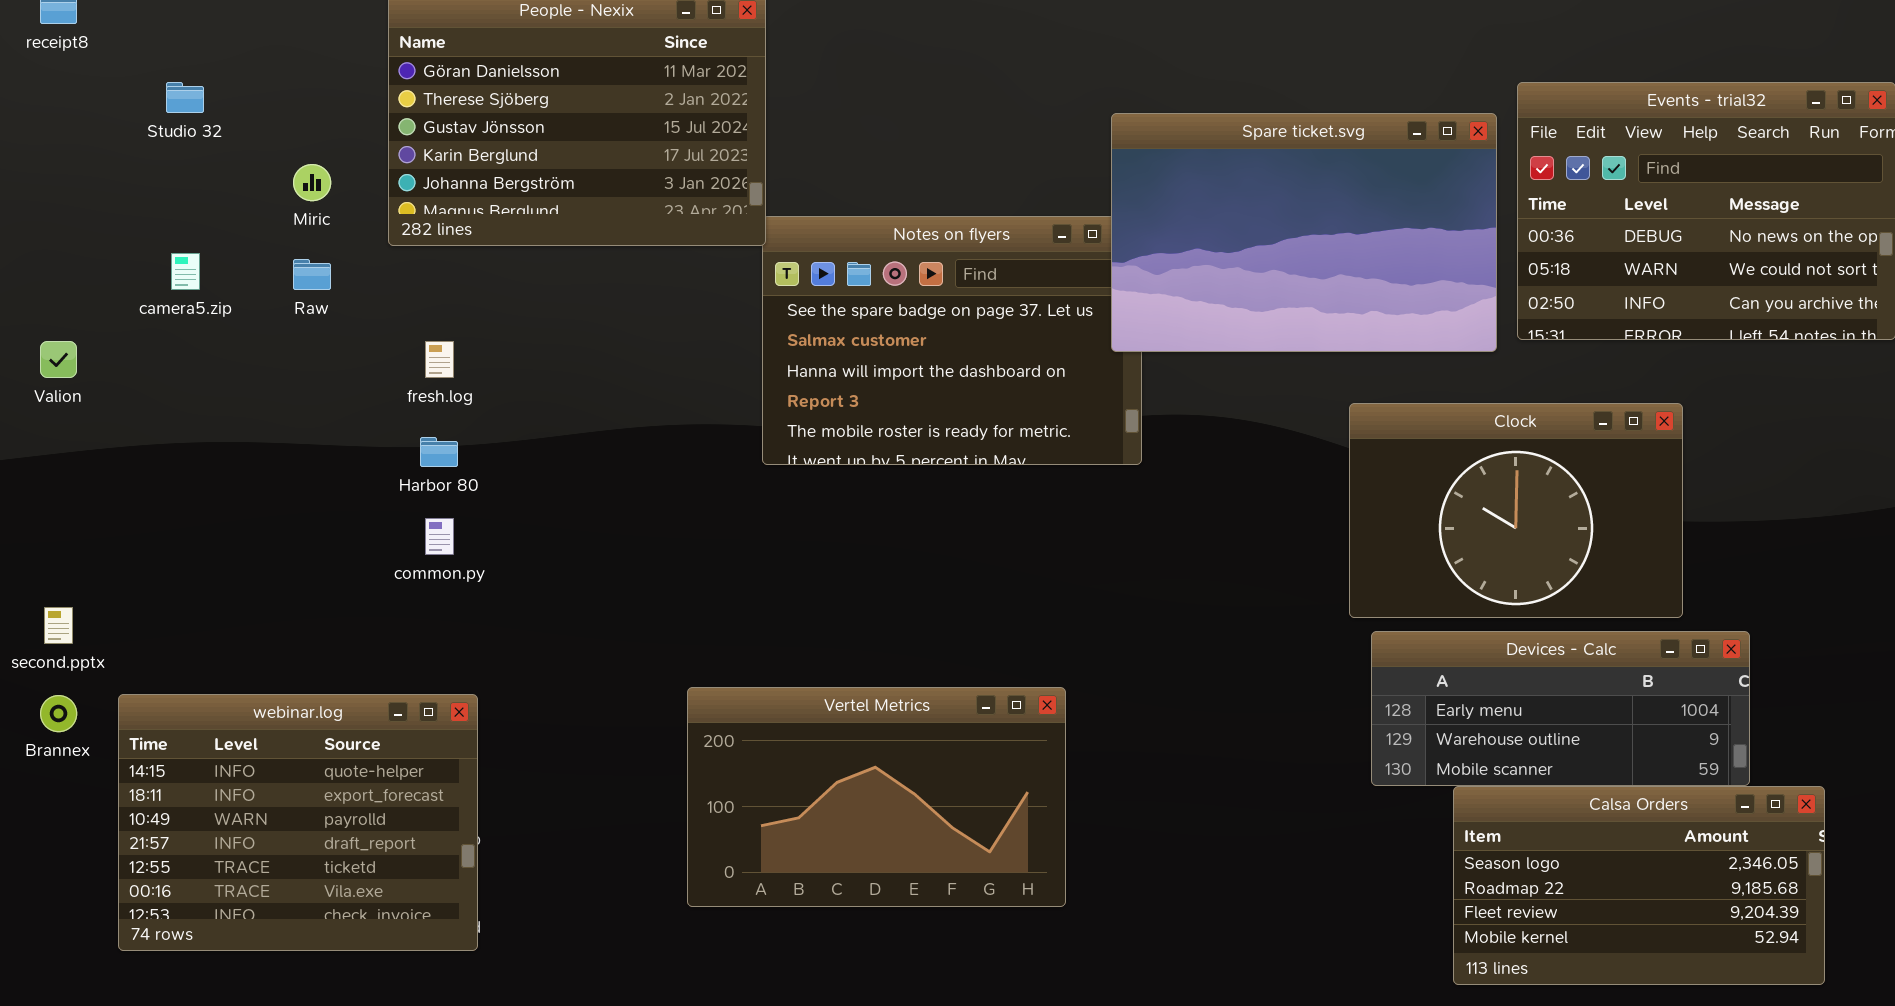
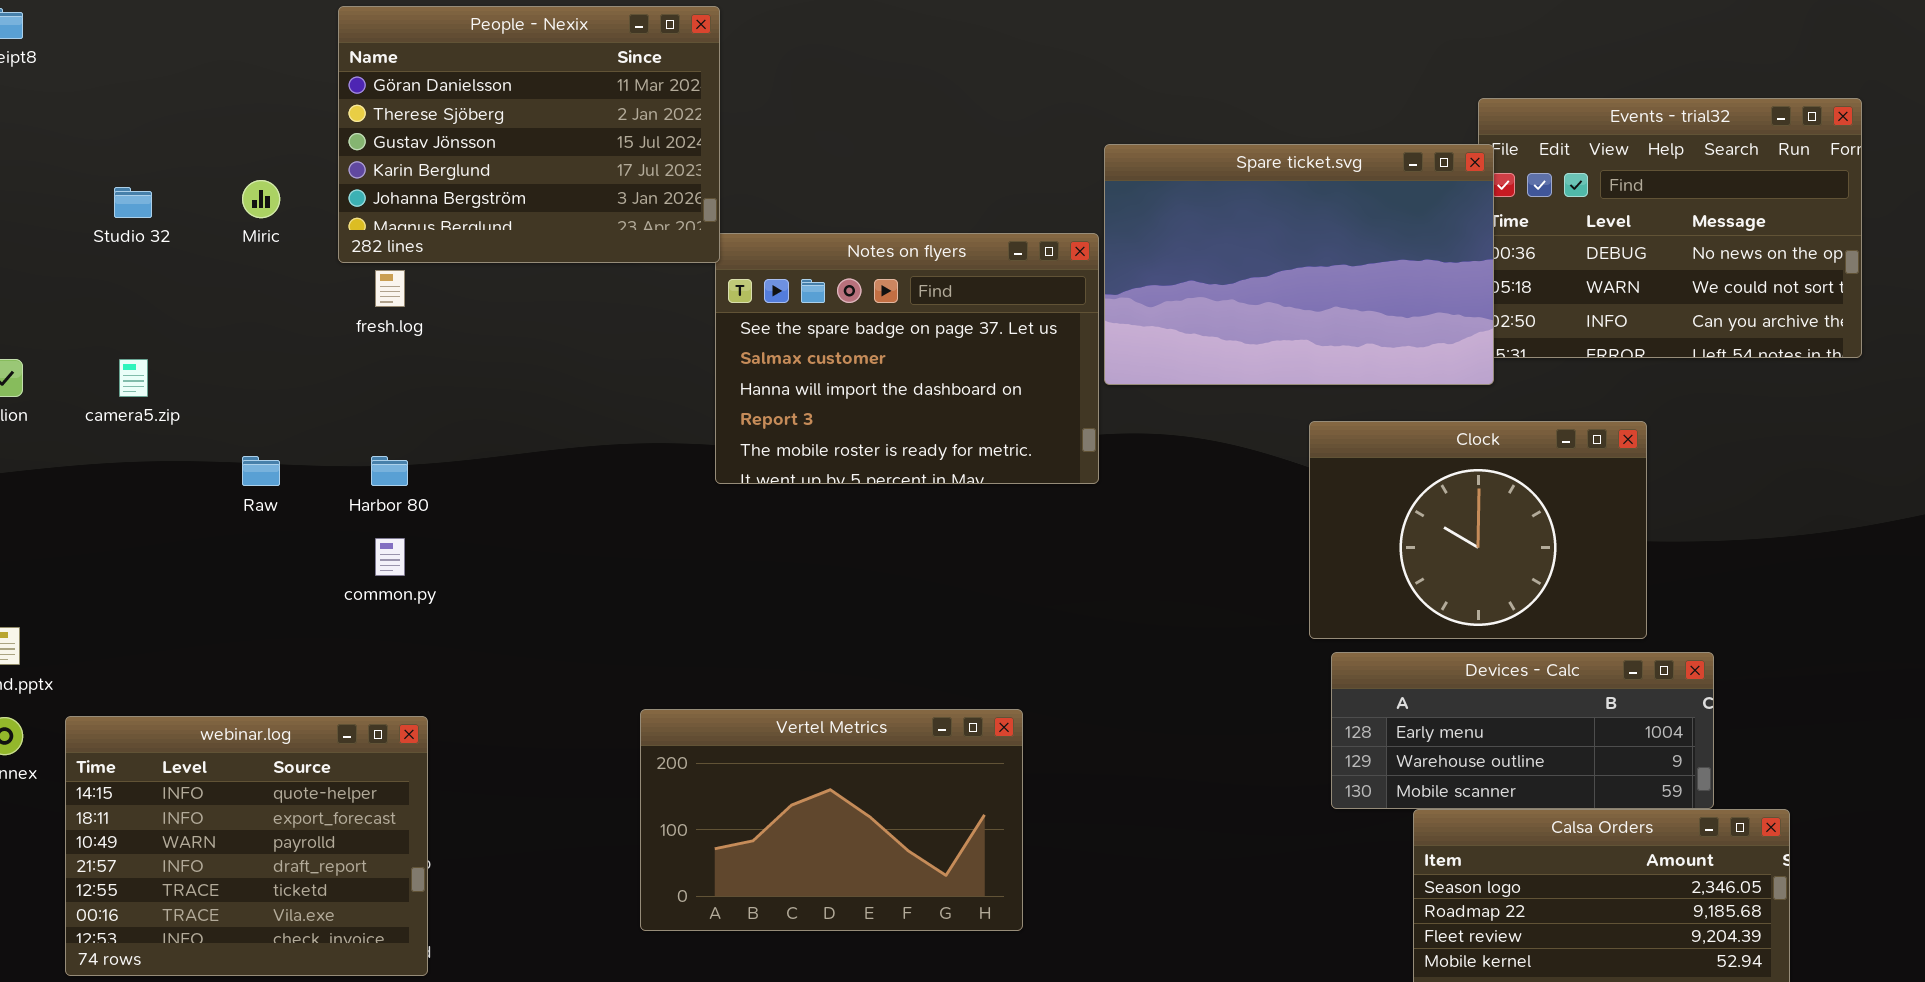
Studio 32: [166,82,204,113] -> [114,187,152,218], moved
Spare ticket.svg: [1111,113,1497,352] -> [1104,144,1494,385], moved
camera5.zip: [171,253,200,290] -> [119,359,148,397], moved
Raw: [293,259,331,290] -> [242,456,280,486], moved
fresh.log: [425,341,454,378] -> [375,270,405,307], moved

